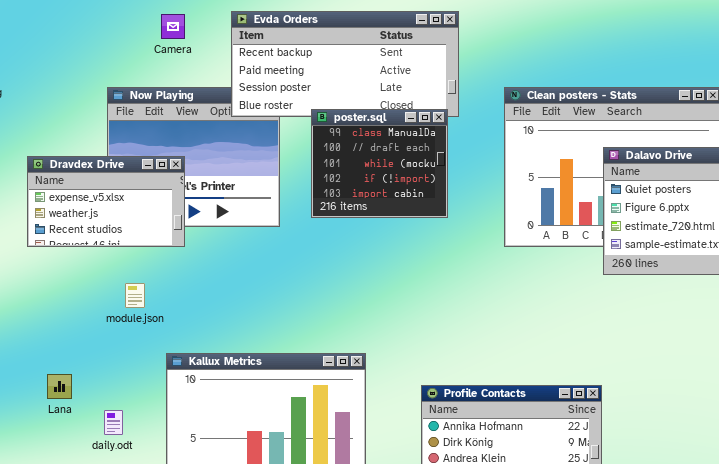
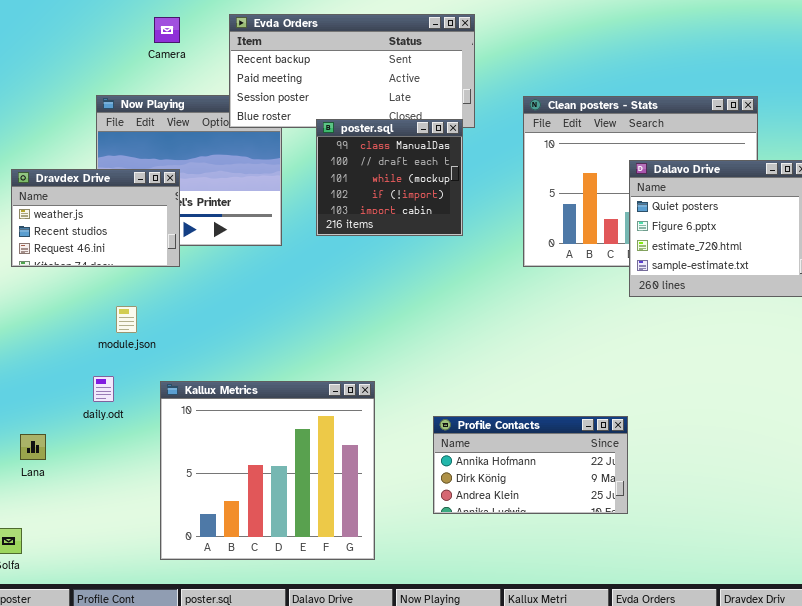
Dravdex Drive: [27,156,185,247] -> [11,169,180,267], scrolled down 1 row
Lana: [47,374,72,399] -> [20,434,46,460], moved
daily.odt: [104,410,123,435] -> [93,376,114,402], moved

